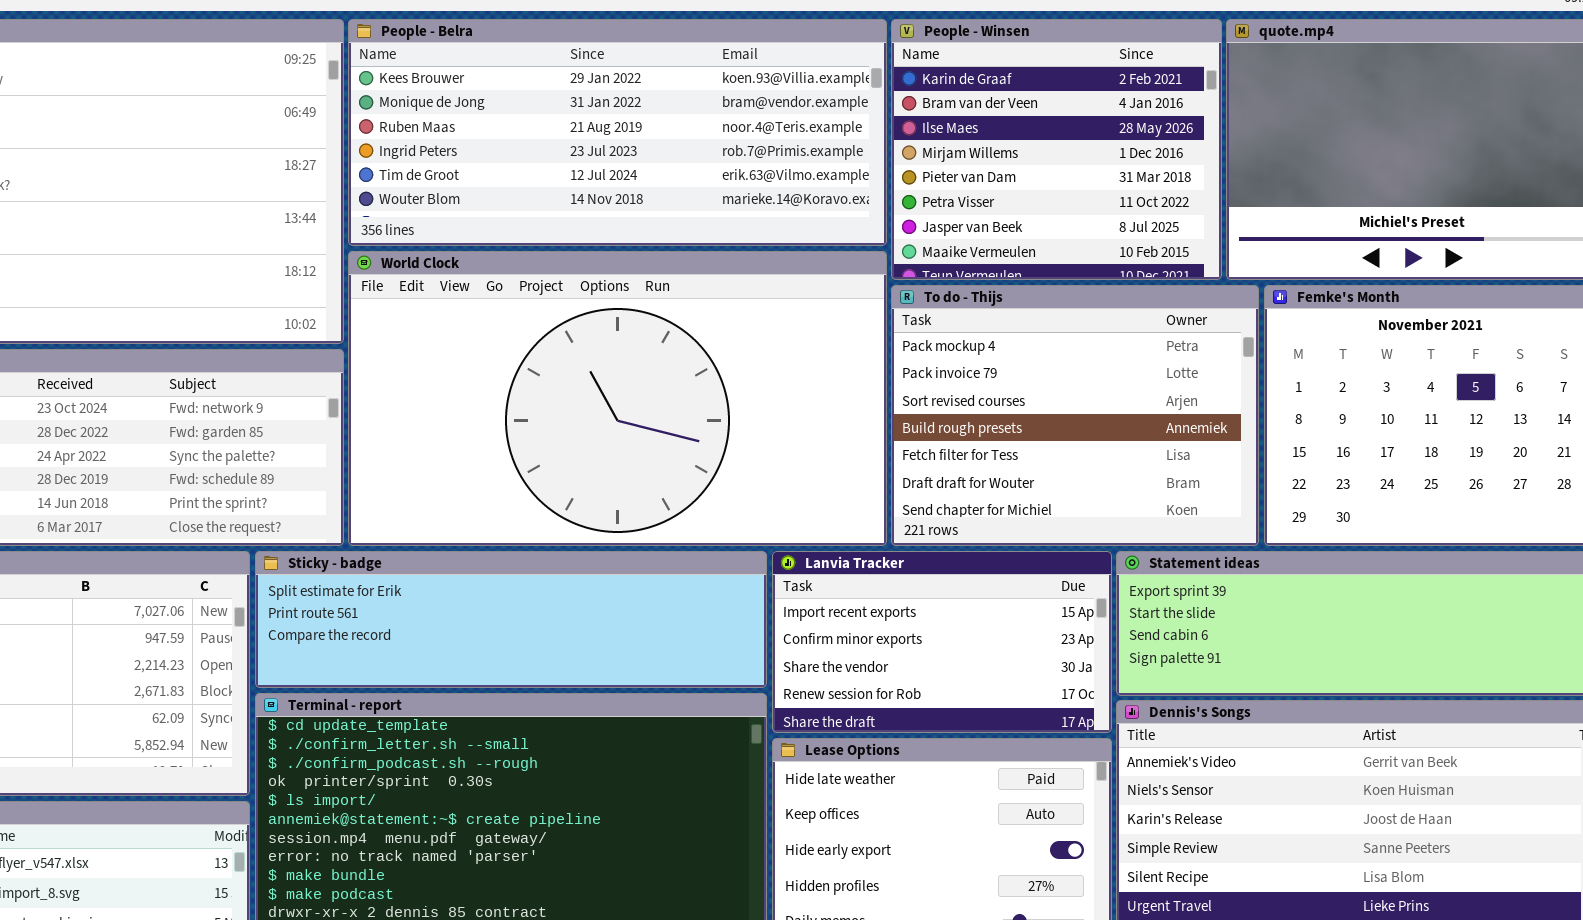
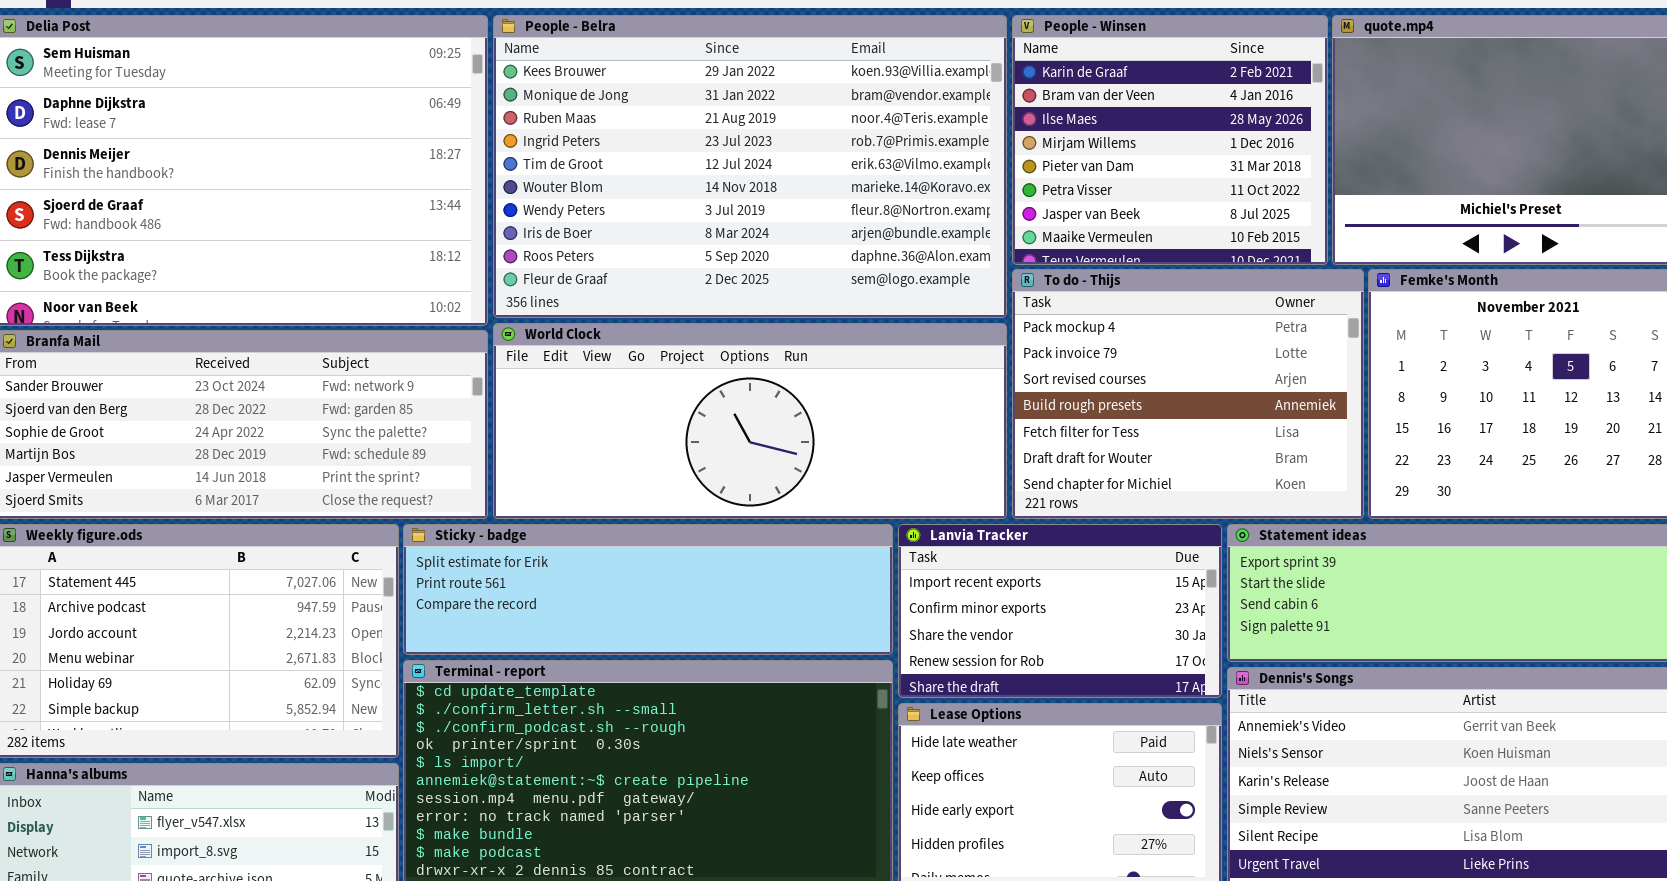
People - Belra: [348,19,887,246] -> [493,15,1007,318], resized
World Clock: [348,251,887,546] -> [493,323,1007,519], resized

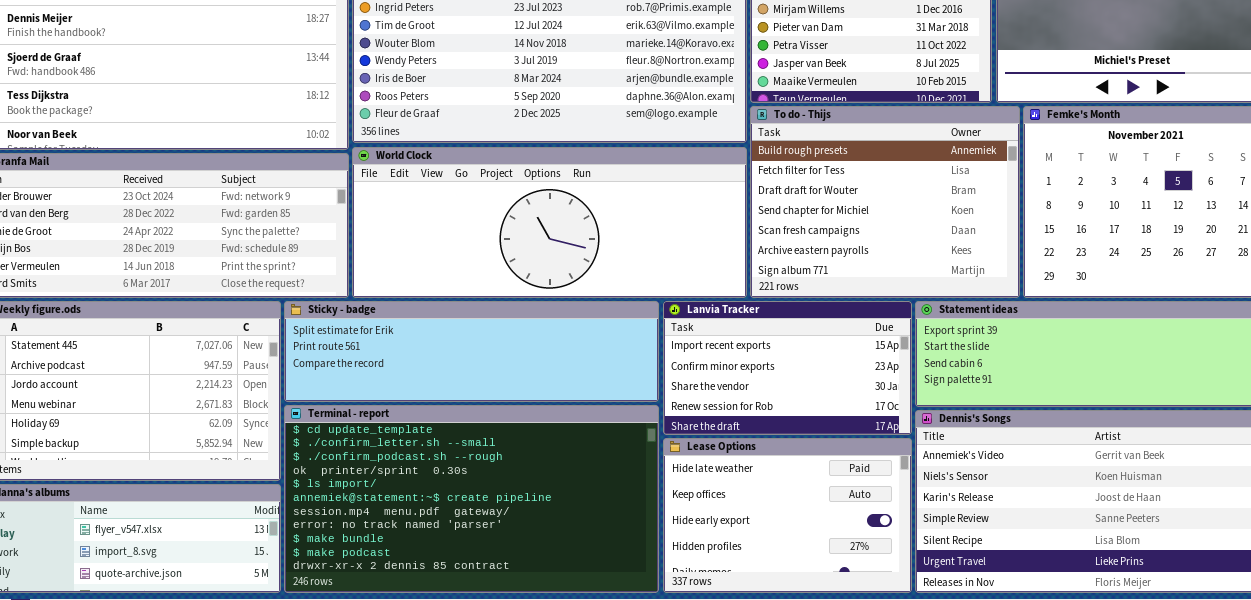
To do - Thijs: [1012,269,1364,519] -> [750,106,1020,298], scrolled down 3 rows

